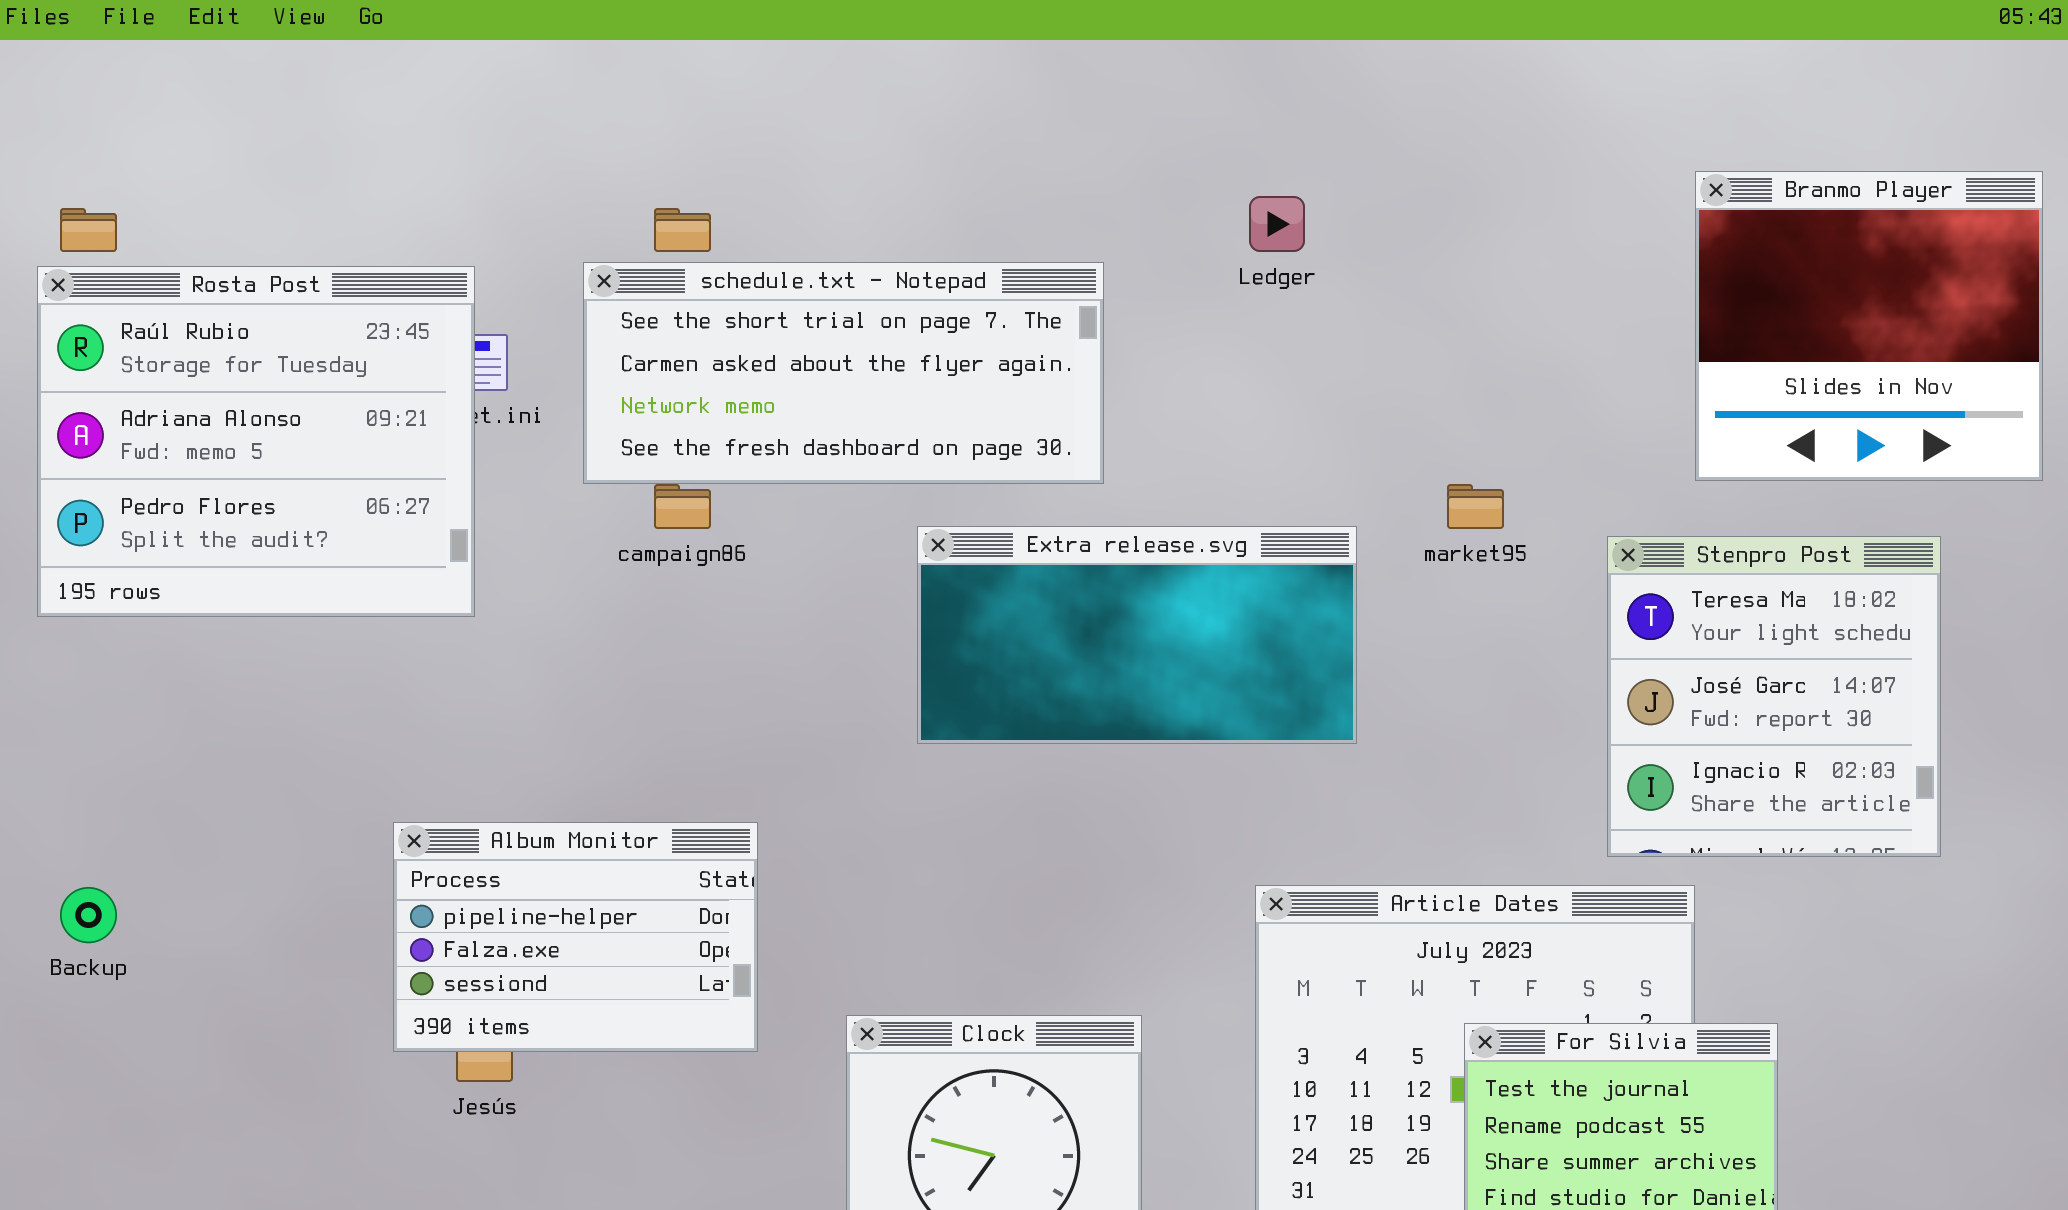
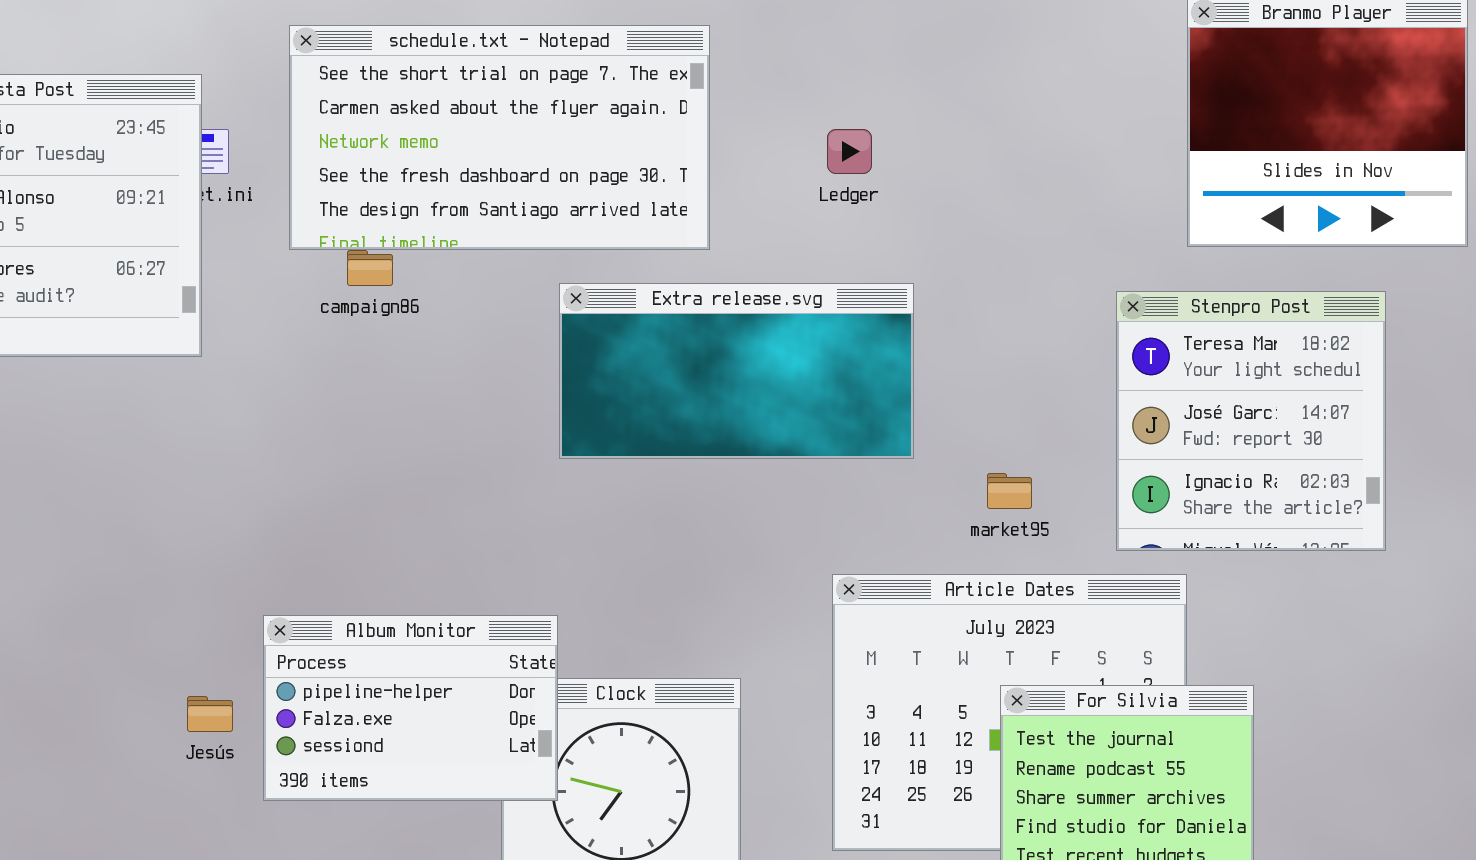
Ledger: [1249,196,1305,252] -> [827,129,872,174], moved
schedule.txt - Notepad: [583,262,1104,484] -> [289,25,710,250], resized
market95: [1447,484,1504,529] -> [987,473,1032,509], moved
Album Monitor: [393,822,758,1052] -> [263,615,558,801], moved

